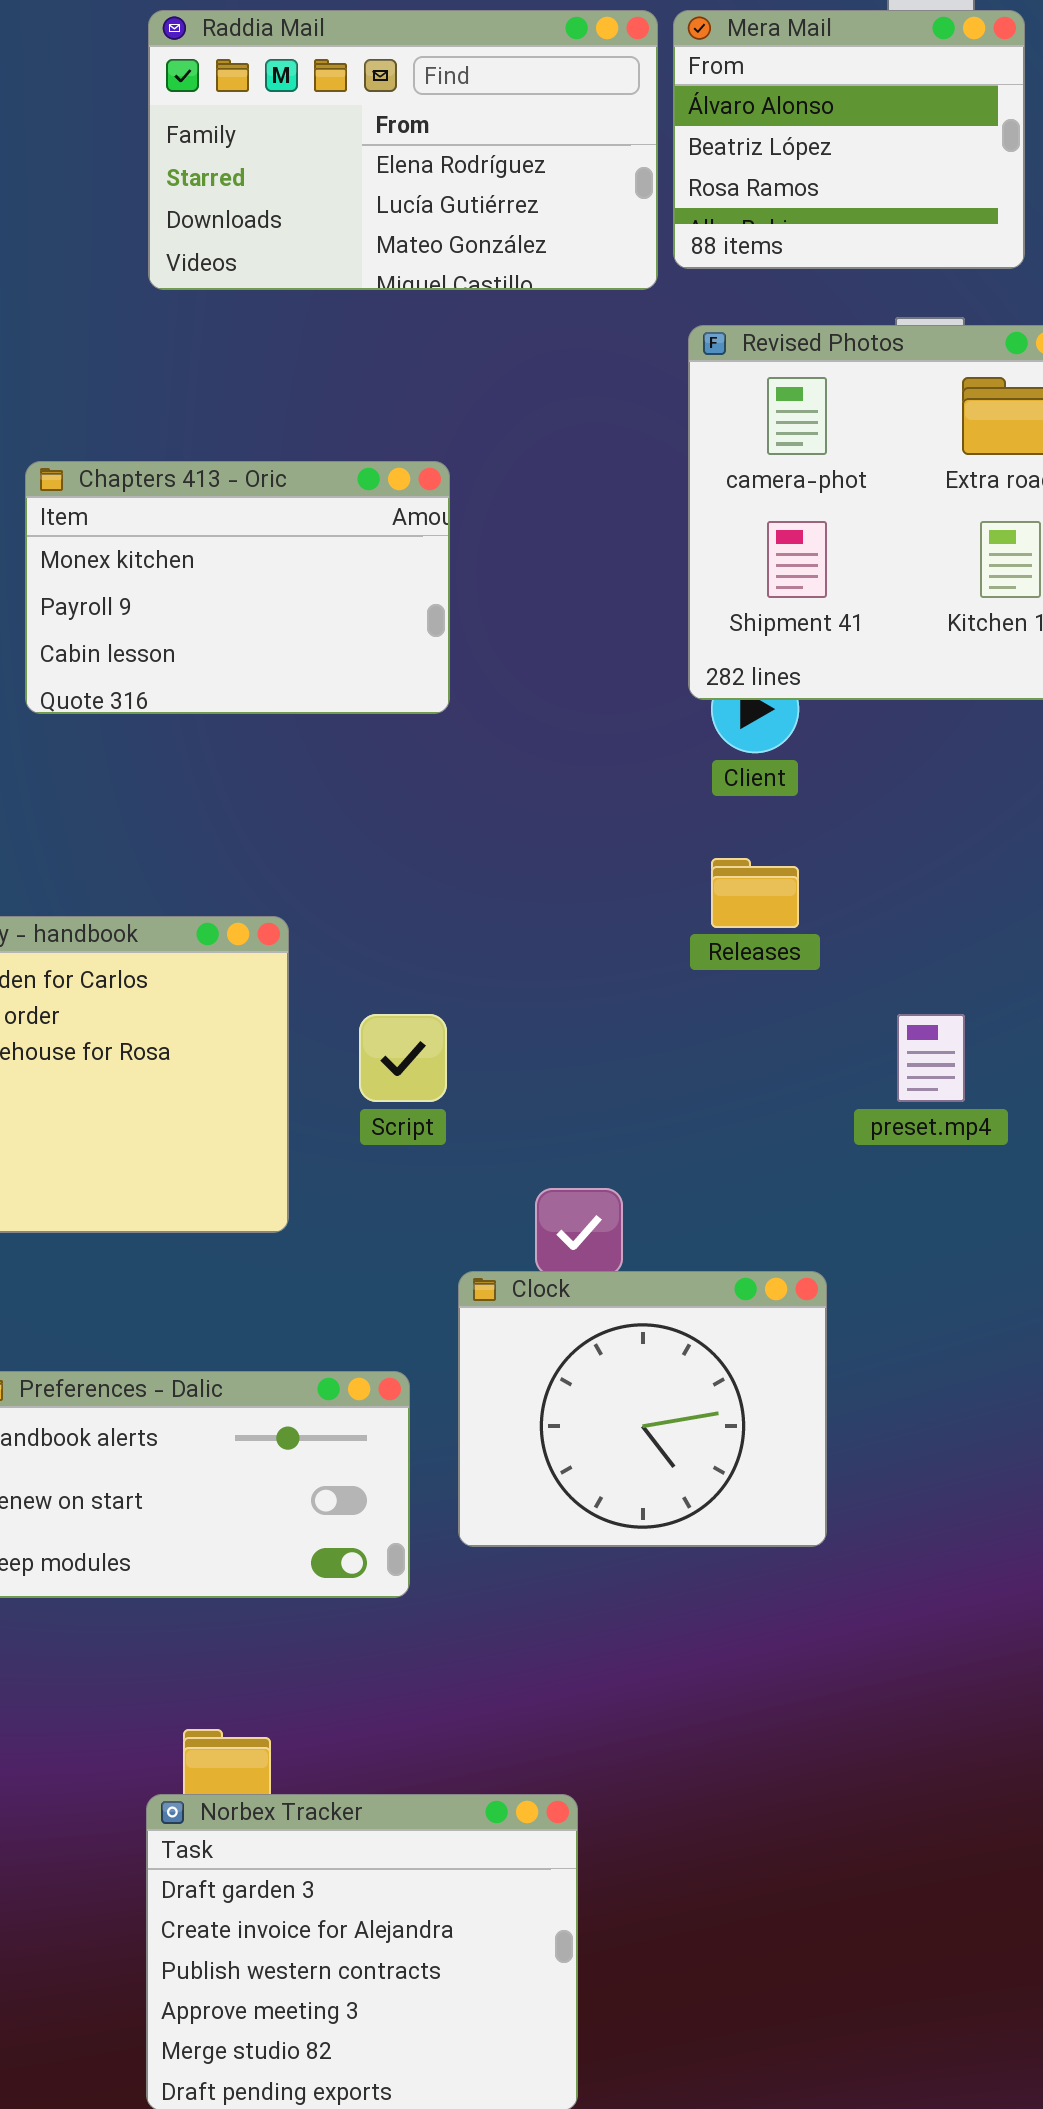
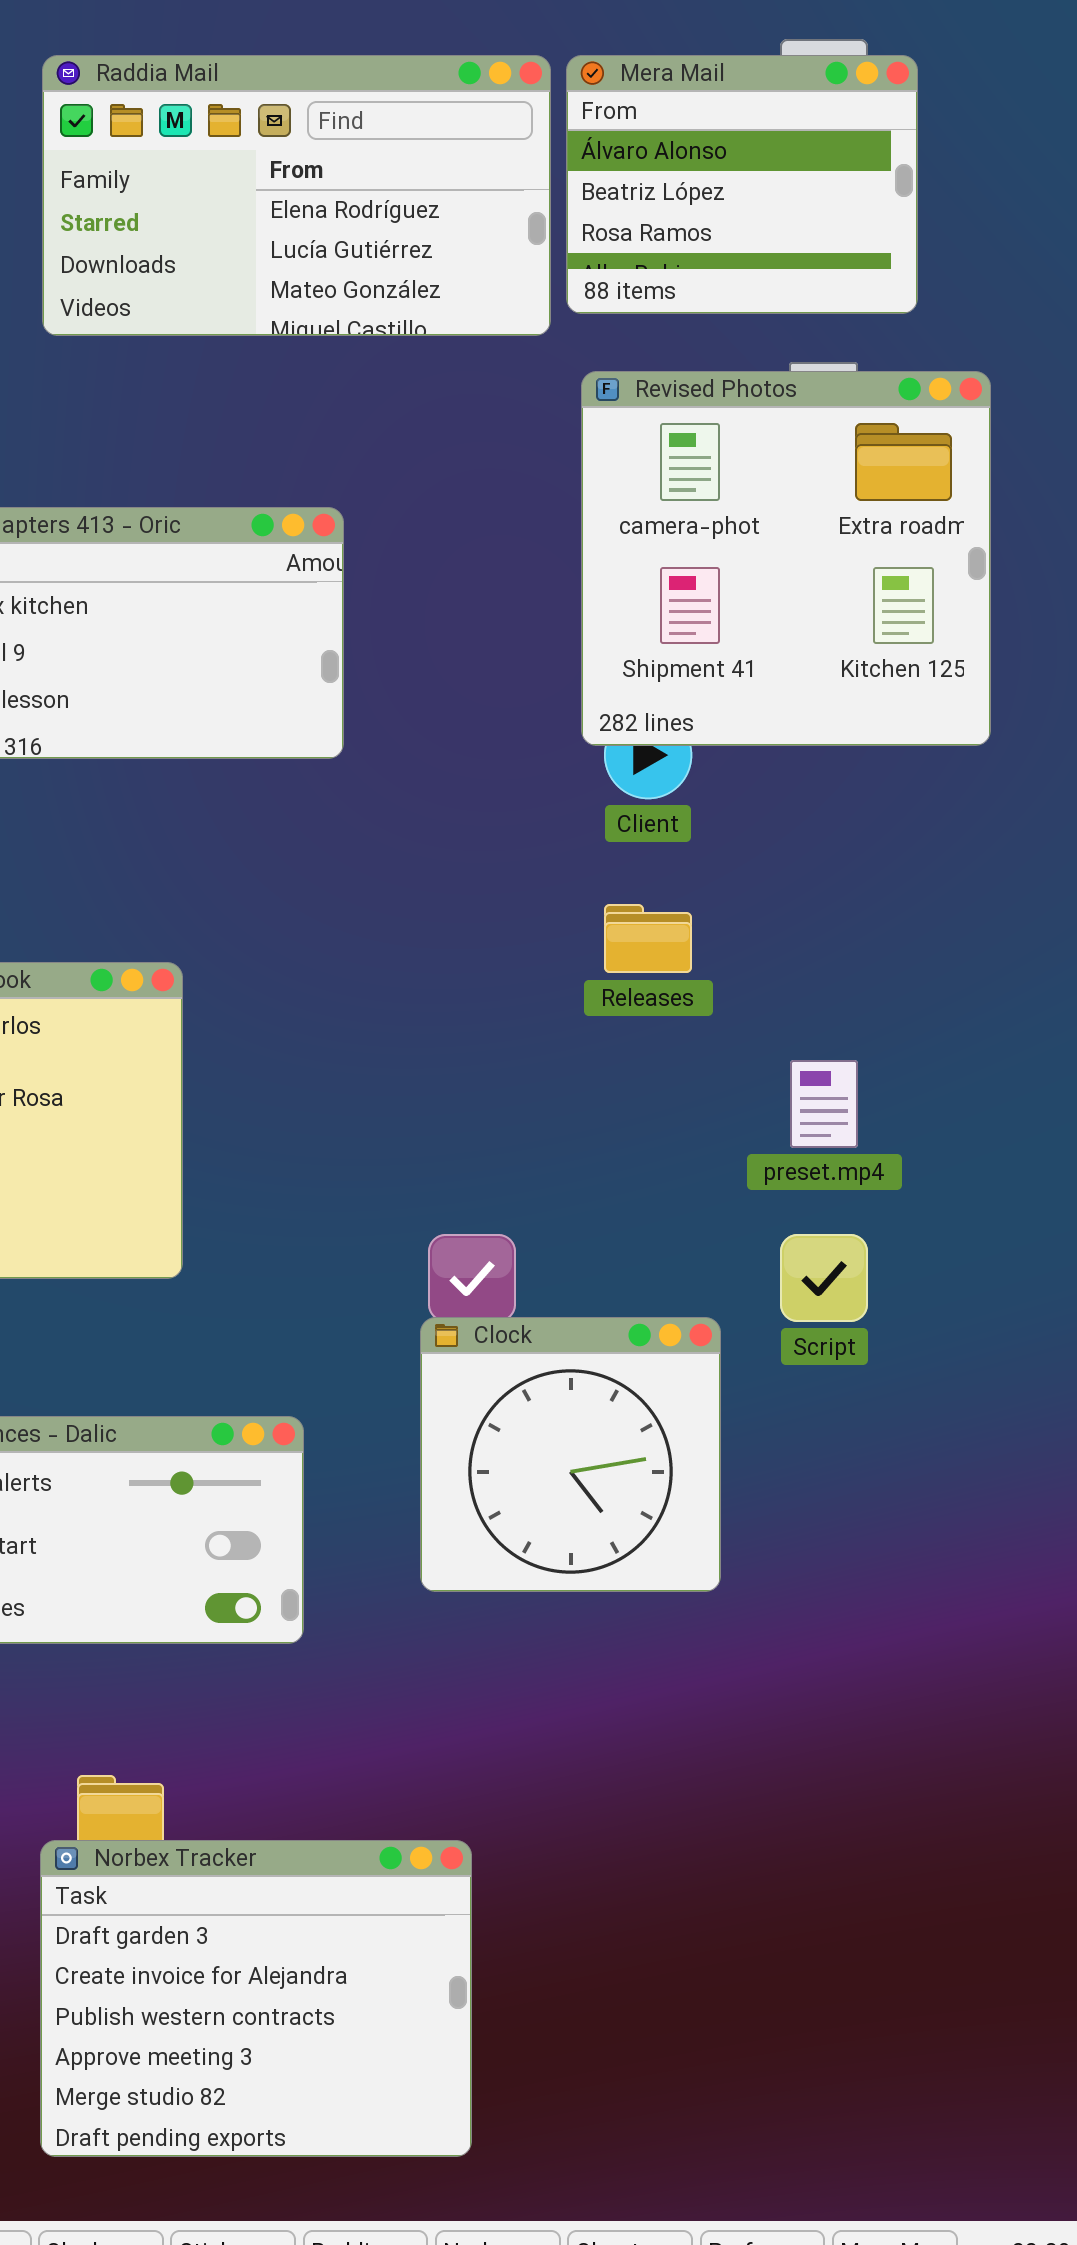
Script: [359,1014,447,1102] -> [780,1234,868,1322], moved
Clock: [458,1271,827,1547] -> [420,1317,721,1592], resized

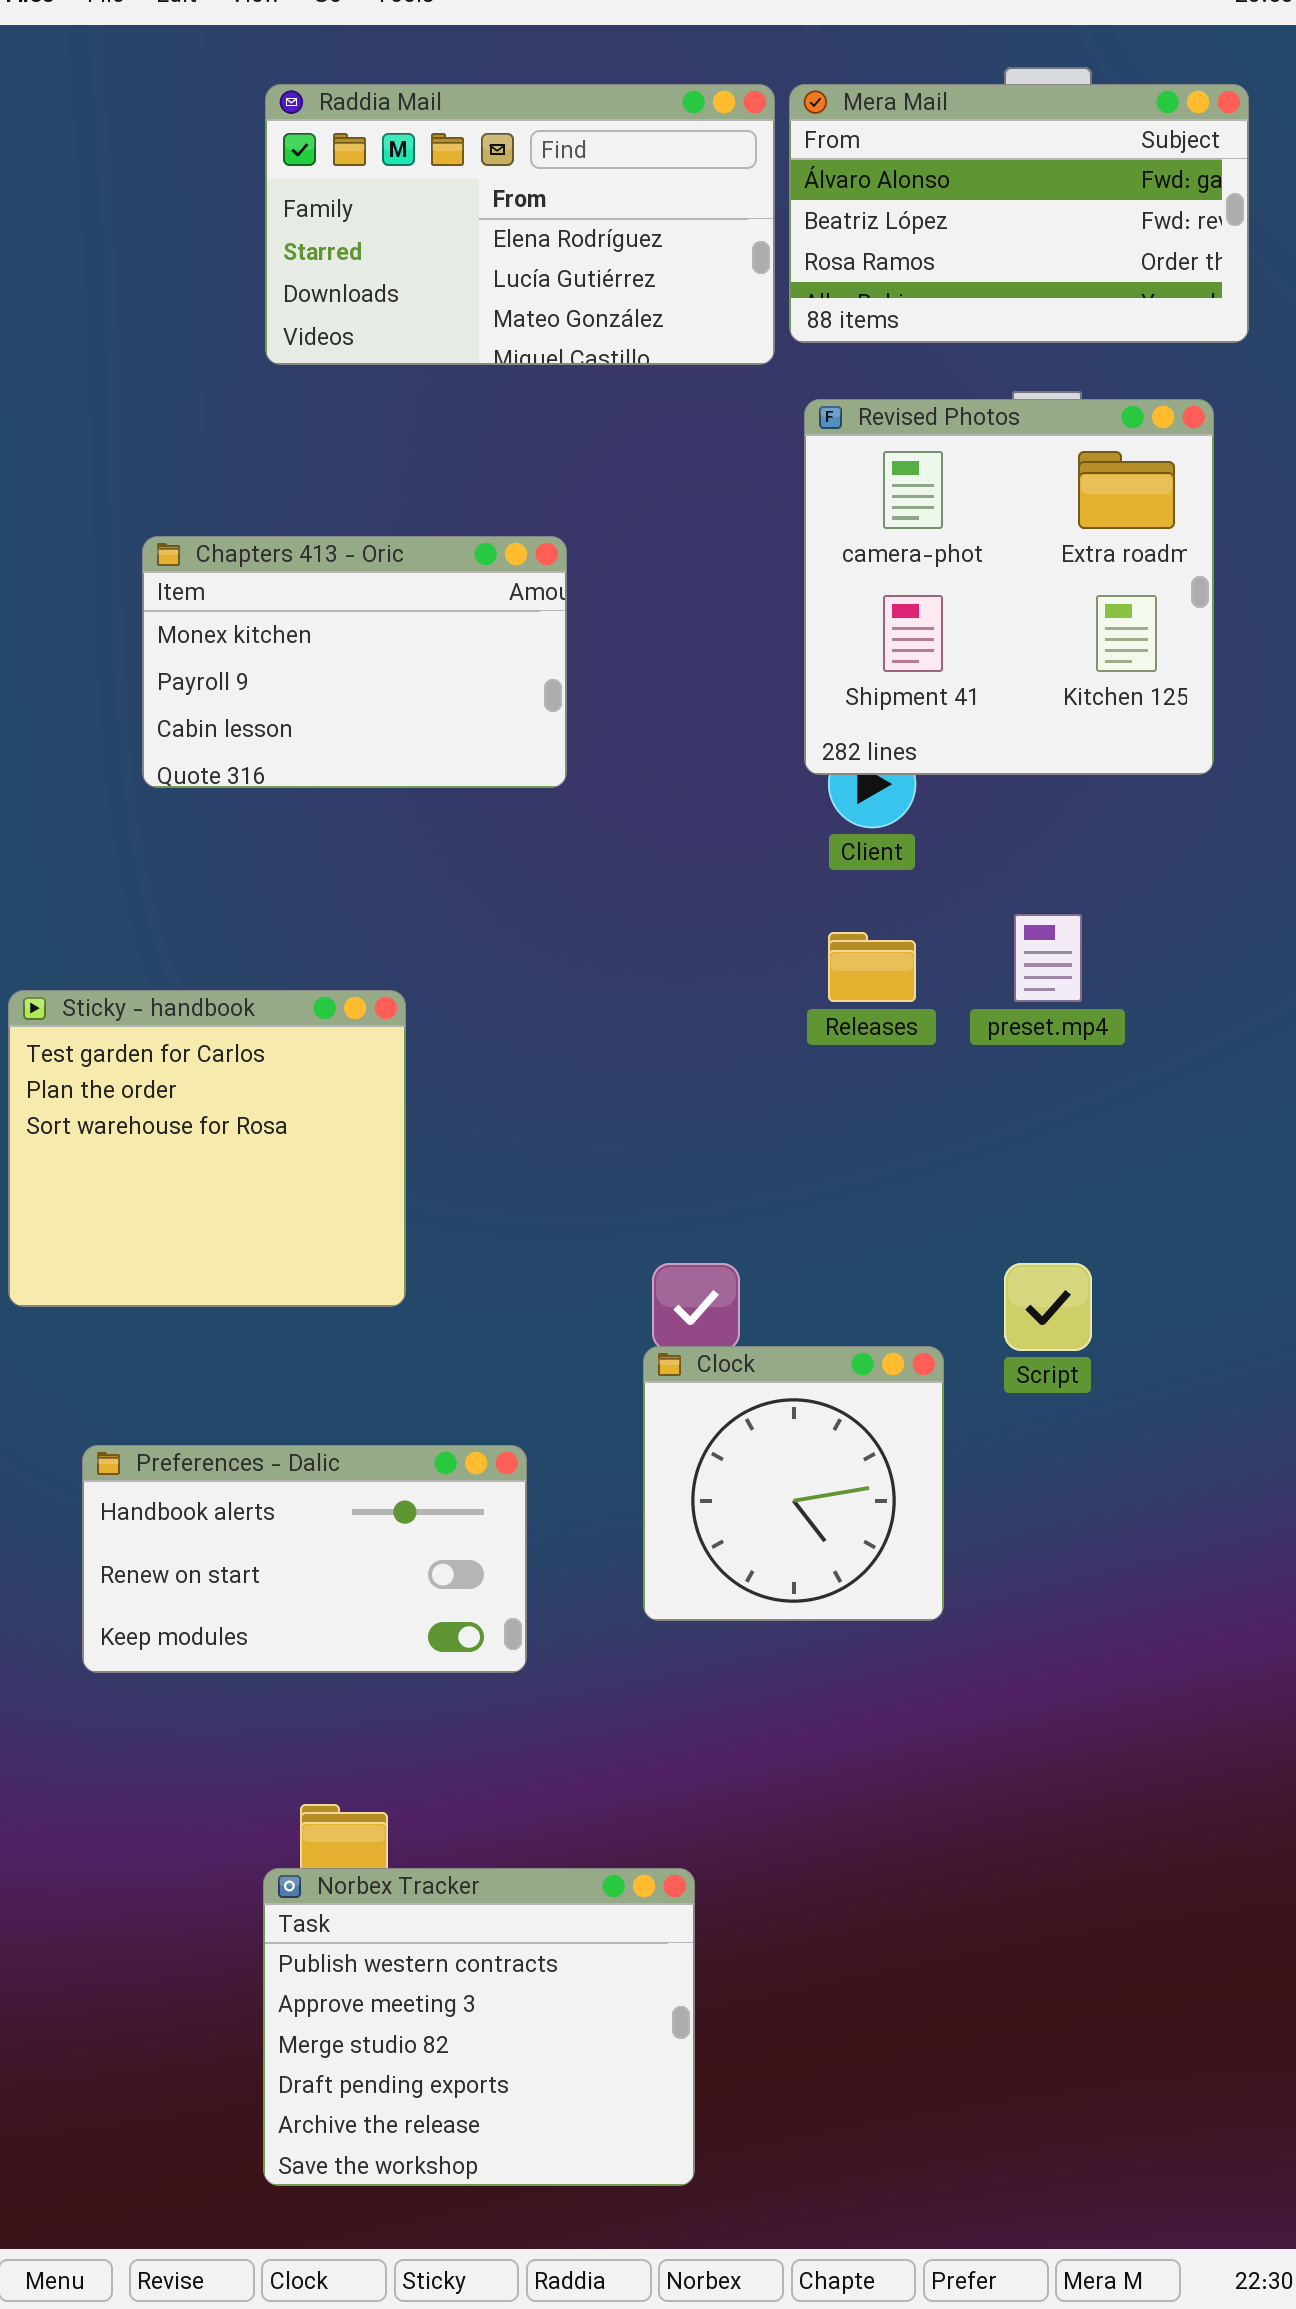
Mera Mail: [566,55,918,314] -> [789,84,1249,343], resized
preset.mp4: [790,1060,858,1148] -> [1014,914,1082,1002], moved
Norbex Tracker: [40,1840,472,2157] -> [263,1868,695,2186], scrolled down 2 rows

